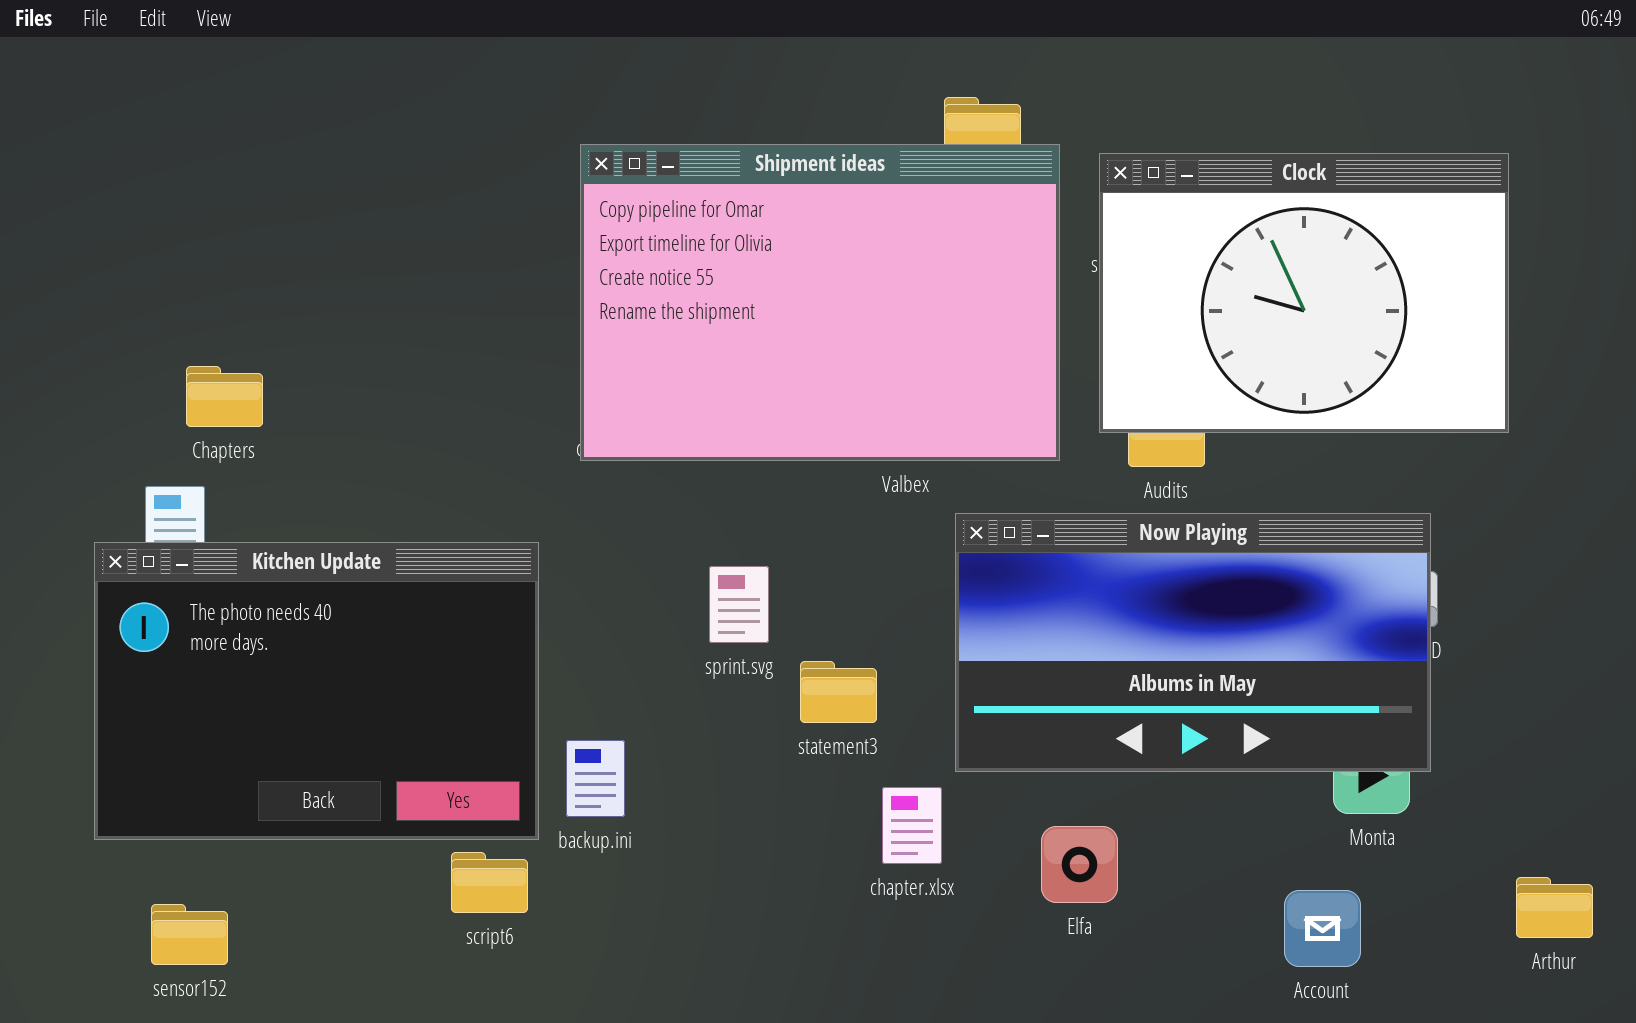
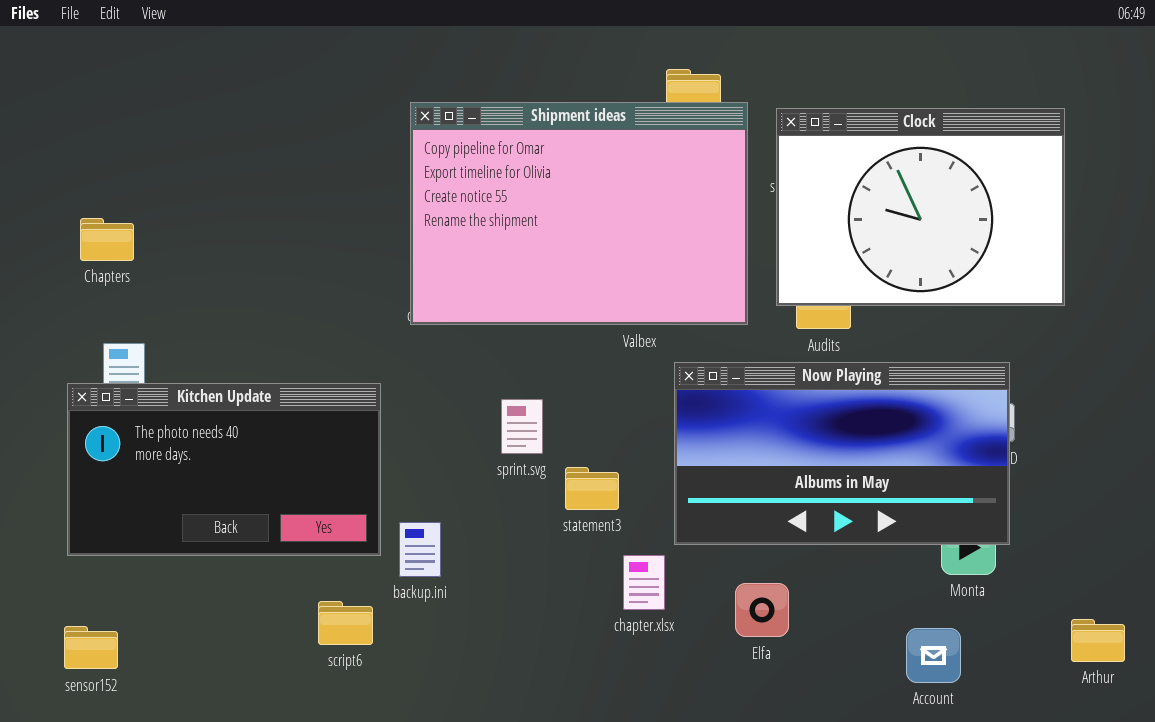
Chapters: [186,366,263,427] -> [80,218,134,261], moved
Kitchen Update: [94,542,539,840] -> [67,383,381,556], resized
sensor152: [151,904,228,965] -> [64,626,118,669], moved

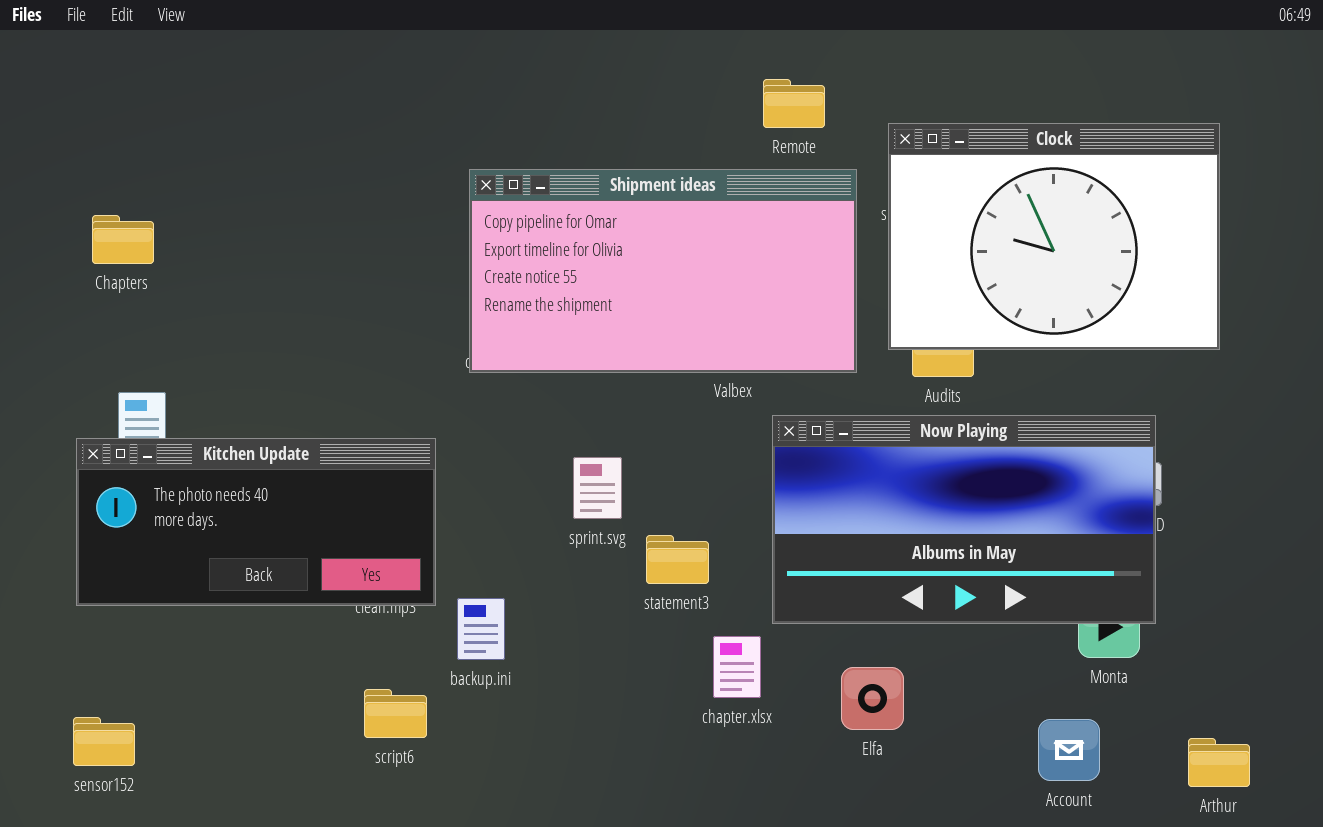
Shipment ideas: [410,102,748,325] -> [469,169,857,373], resized
Chapters: [80,218,134,261] -> [92,215,154,264], moved
Kitchen Update: [67,383,381,556] -> [76,438,436,606], resized
Arthur: [1071,619,1125,662] -> [1188,738,1250,787], moved

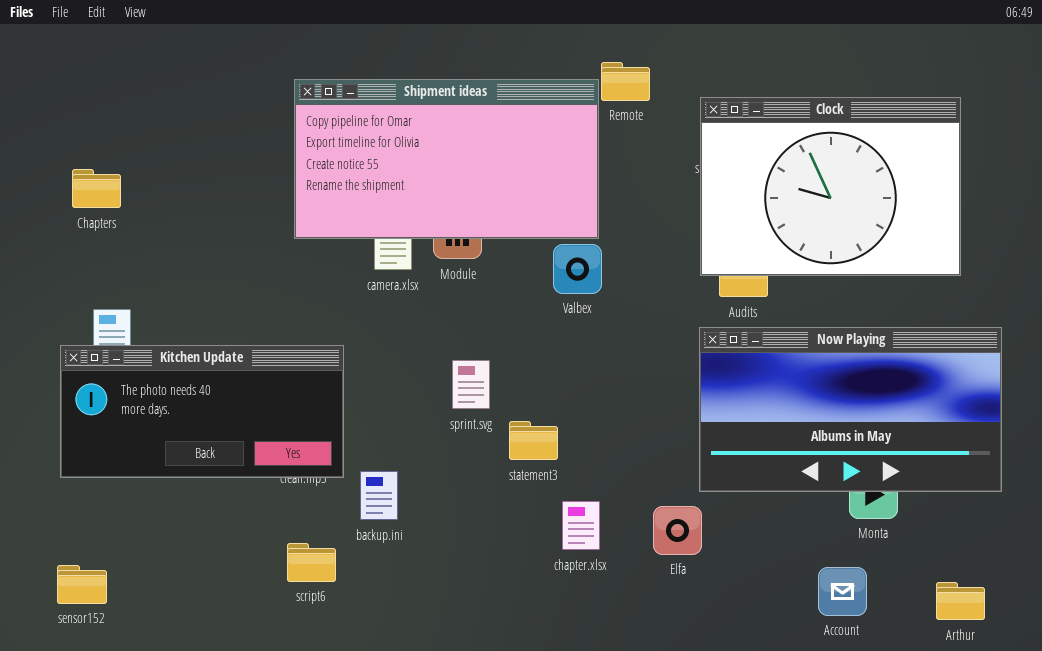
Shipment ideas: [469,169,857,373] -> [294,79,599,239], moved
Now Playing: [772,415,1156,624] -> [699,327,1002,492], moved
Elfa: [841,667,904,730] -> [653,506,702,555], moved

